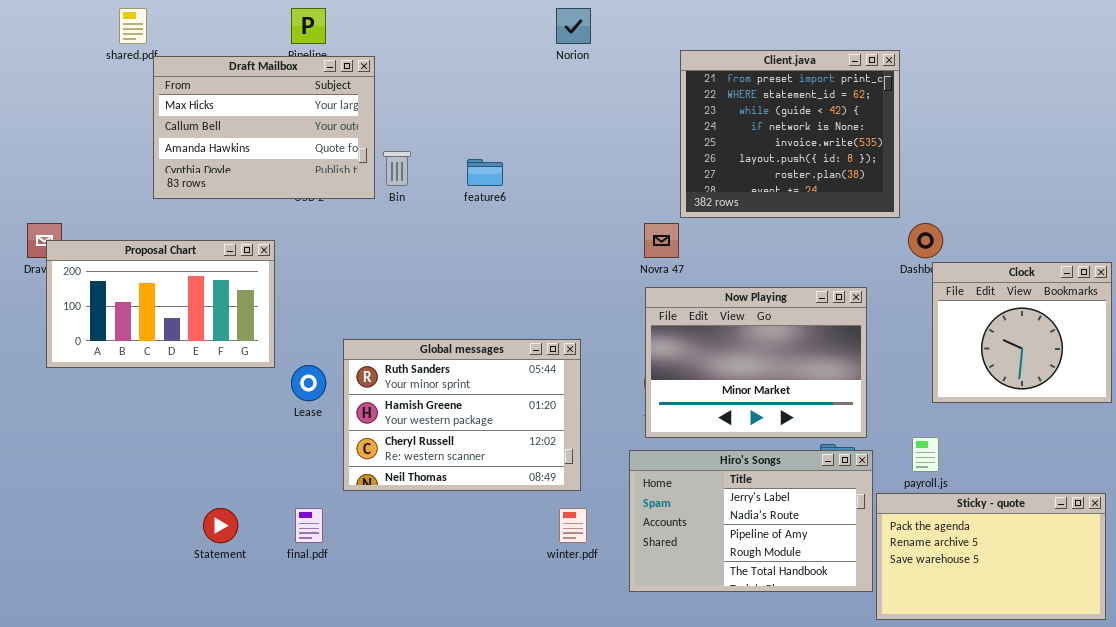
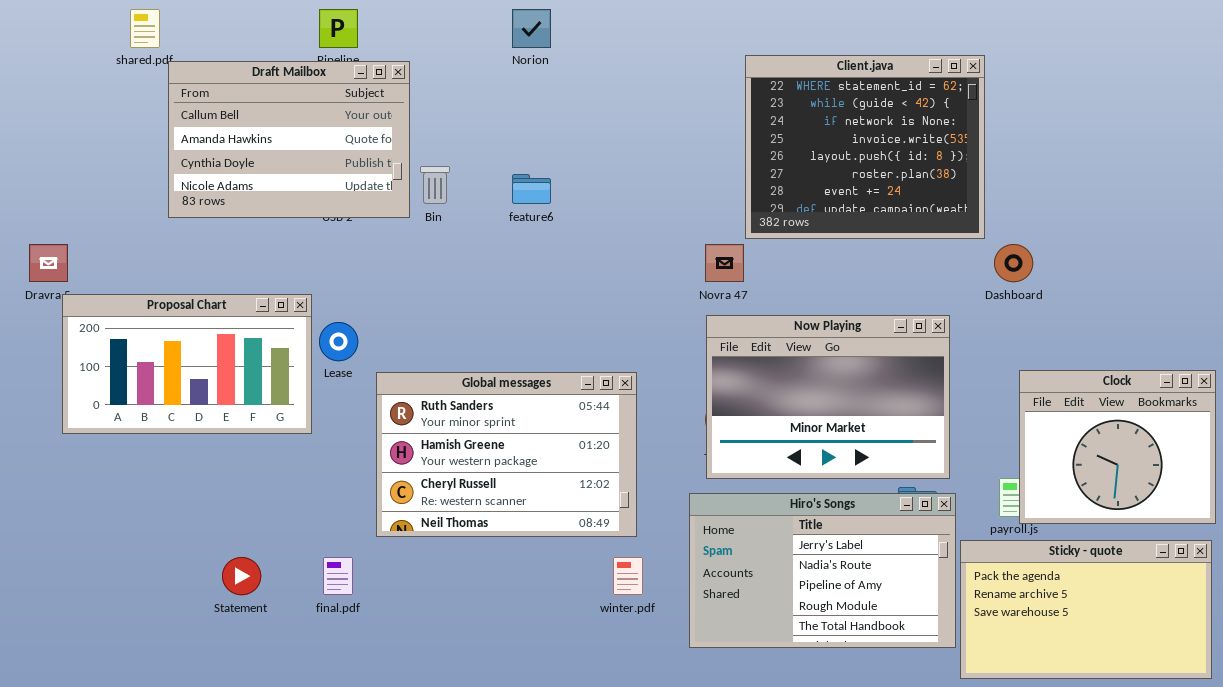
Norion: [556,8,591,44] -> [512,9,551,48], moved
Client.java: [680,50,900,218] -> [745,55,985,239], scrolled down 1 row
Draft Mailbox: [153,56,375,199] -> [168,61,410,218], scrolled down 1 row
Proposal Chart: [46,240,275,368] -> [62,294,312,434], moved
Clock: [932,262,1112,403] -> [1019,370,1216,524], moved
Lease: [291,365,326,401] -> [319,322,358,361], moved

